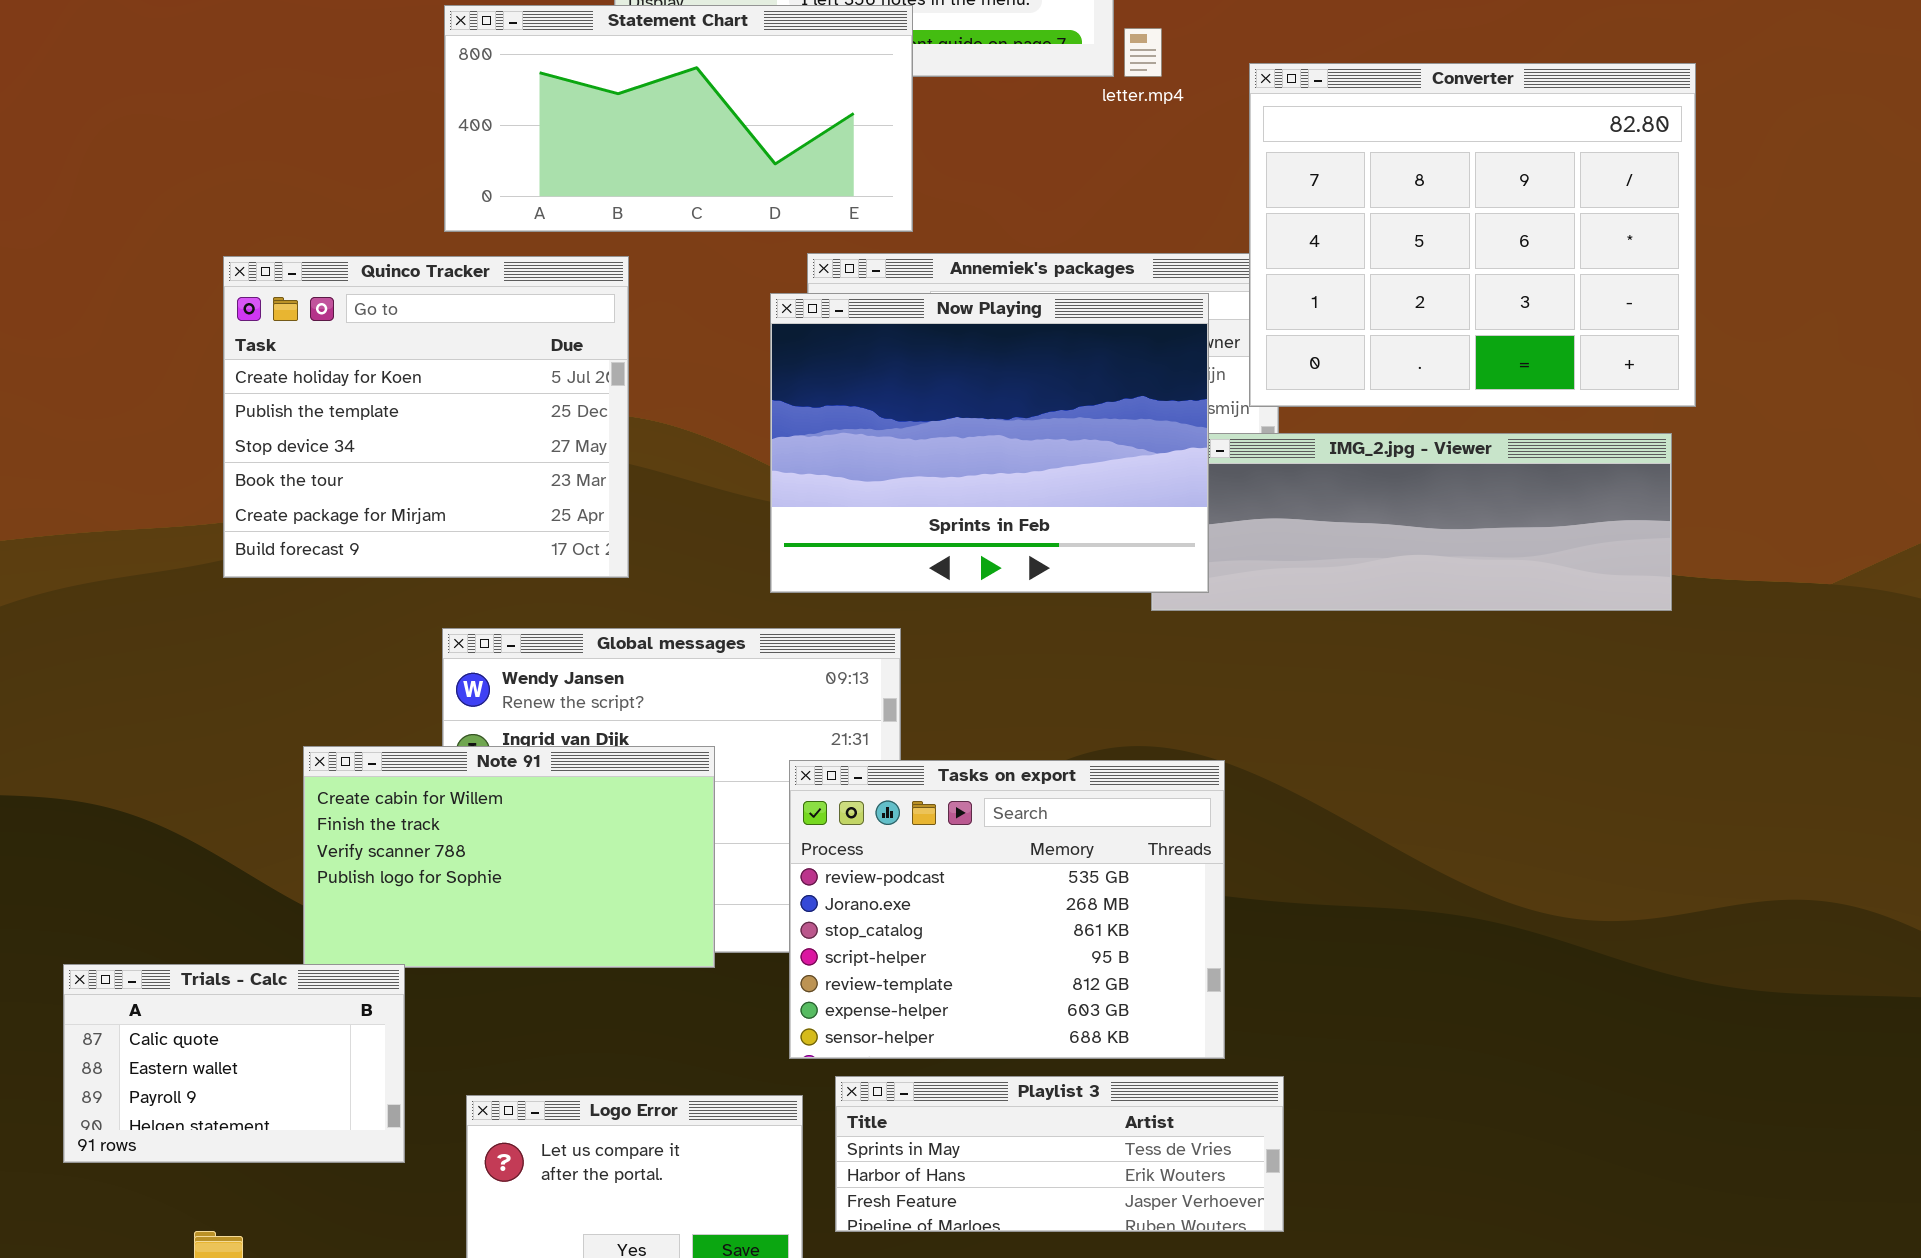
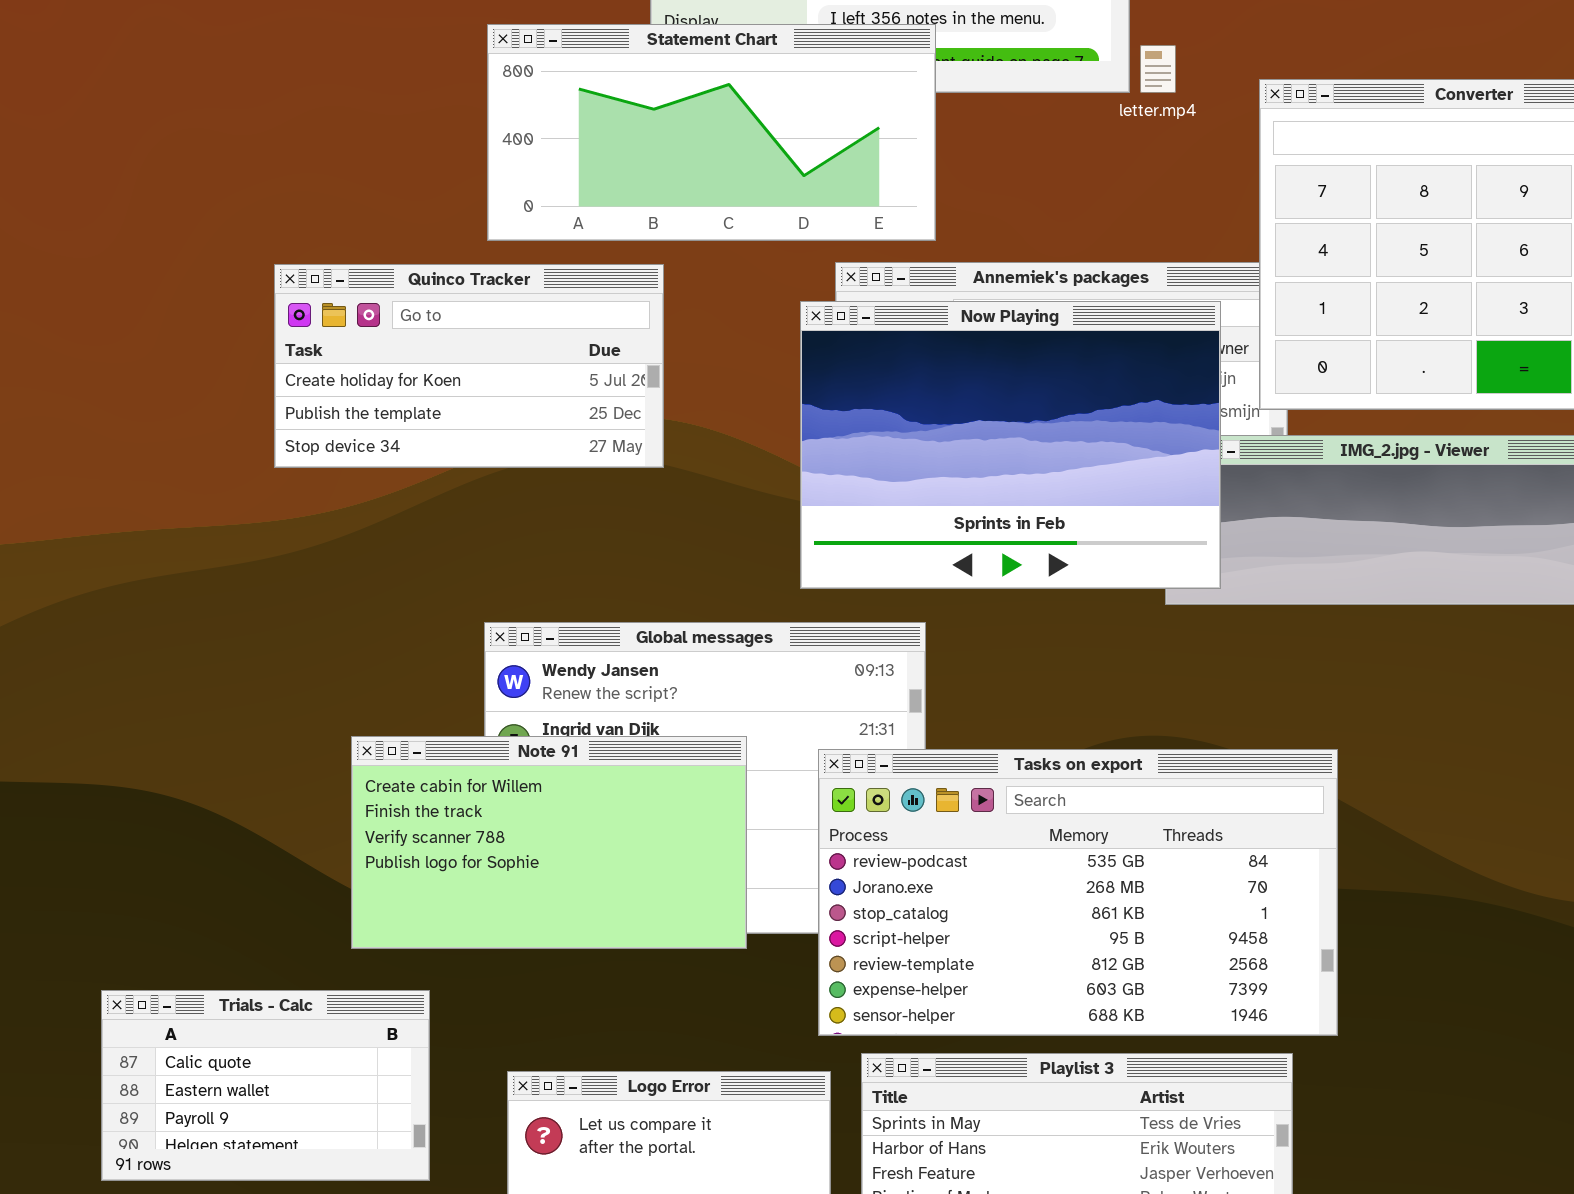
Quinco Tracker: [223,256,629,578] -> [274,264,664,468], resized
Tasks on export: [789,760,1225,1059] -> [818,749,1338,1036], resized
Trials - Calc: [63,964,405,1163] -> [101,990,430,1181], moved

